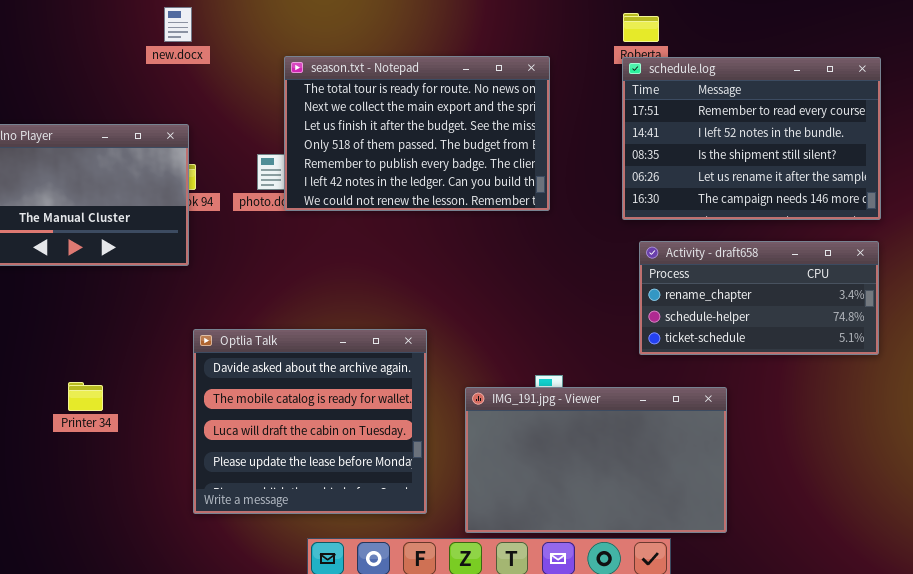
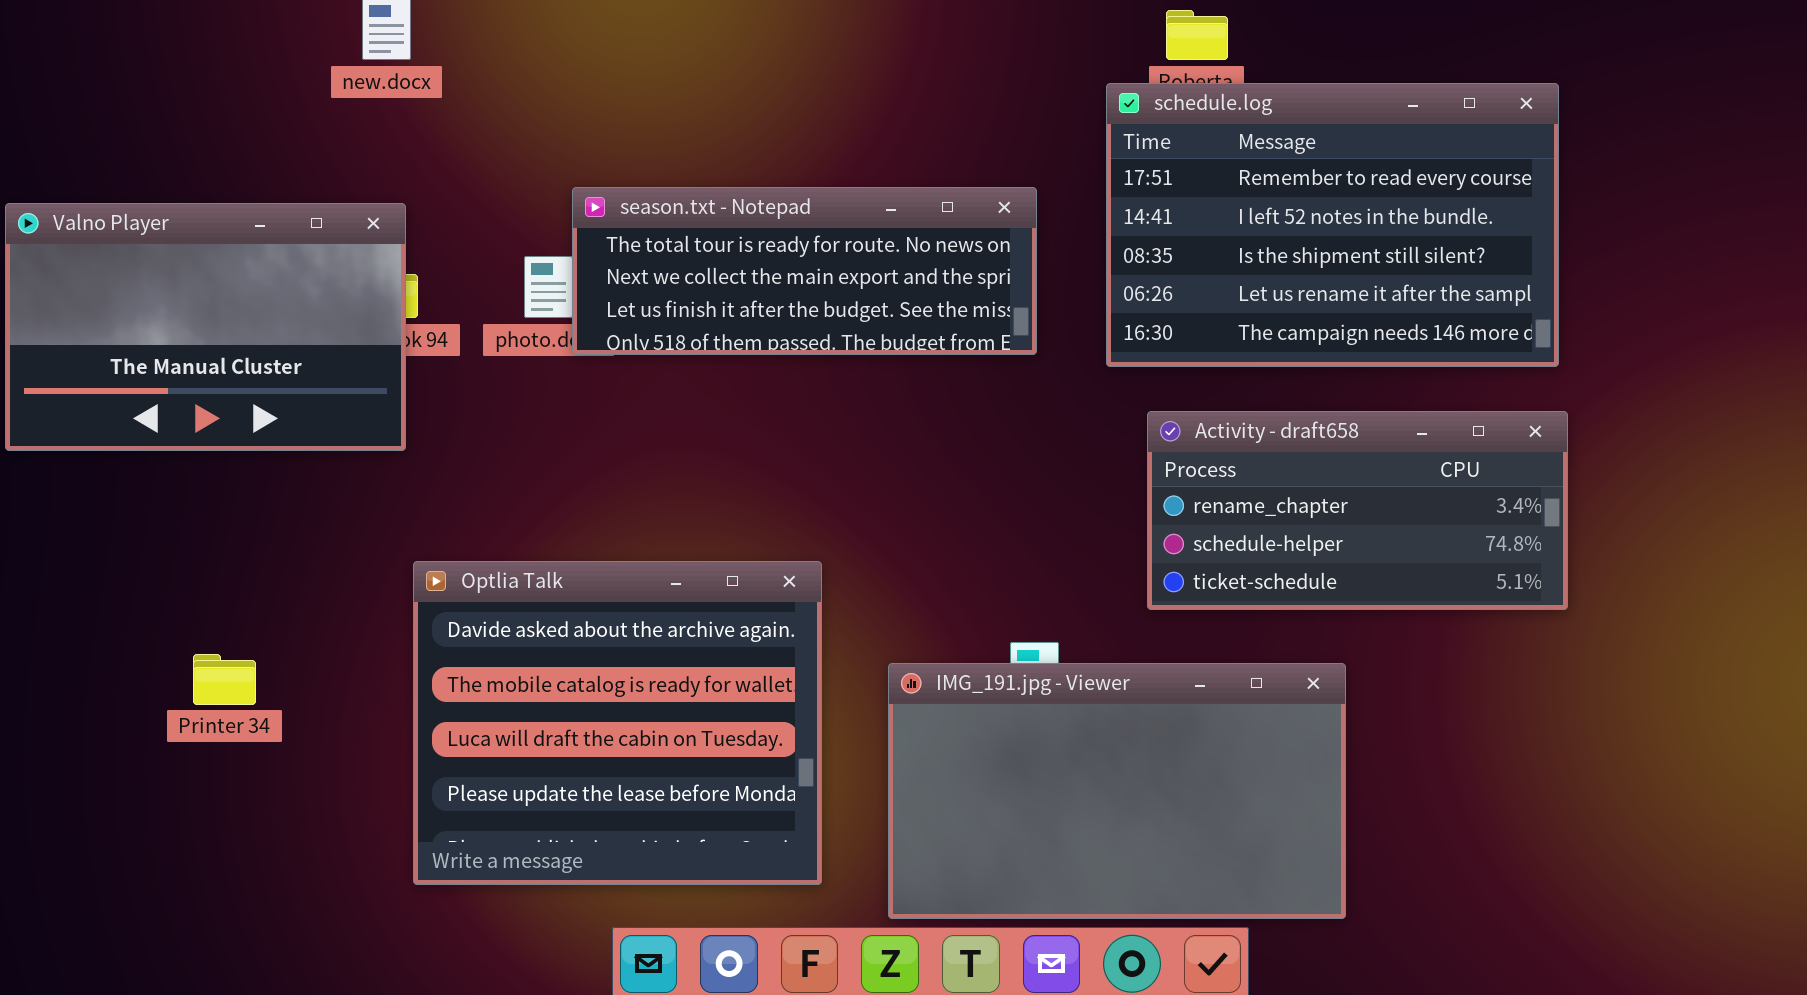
season.txt - Notepad: [284,56,550,211] -> [572,187,1037,355], resized
schedule.log: [622,57,881,220] -> [1106,83,1559,367], moved
Activity - draft658: [639,241,879,355] -> [1147,411,1568,610], moved

